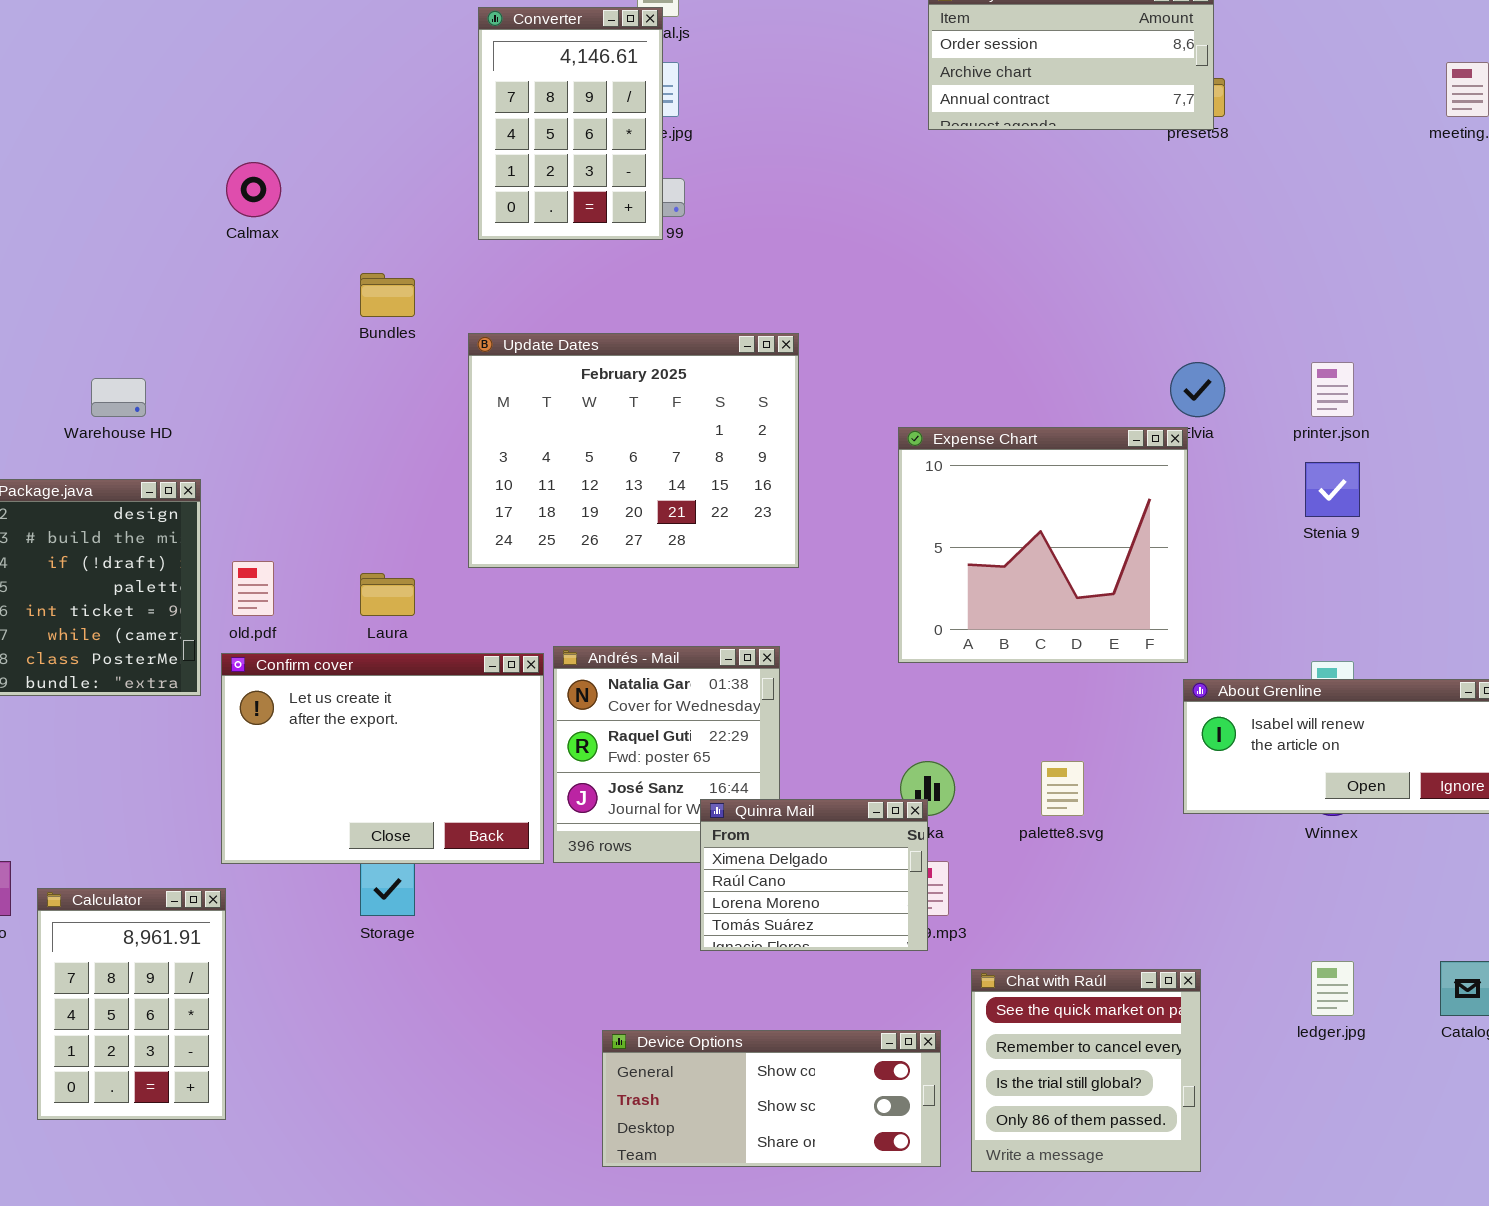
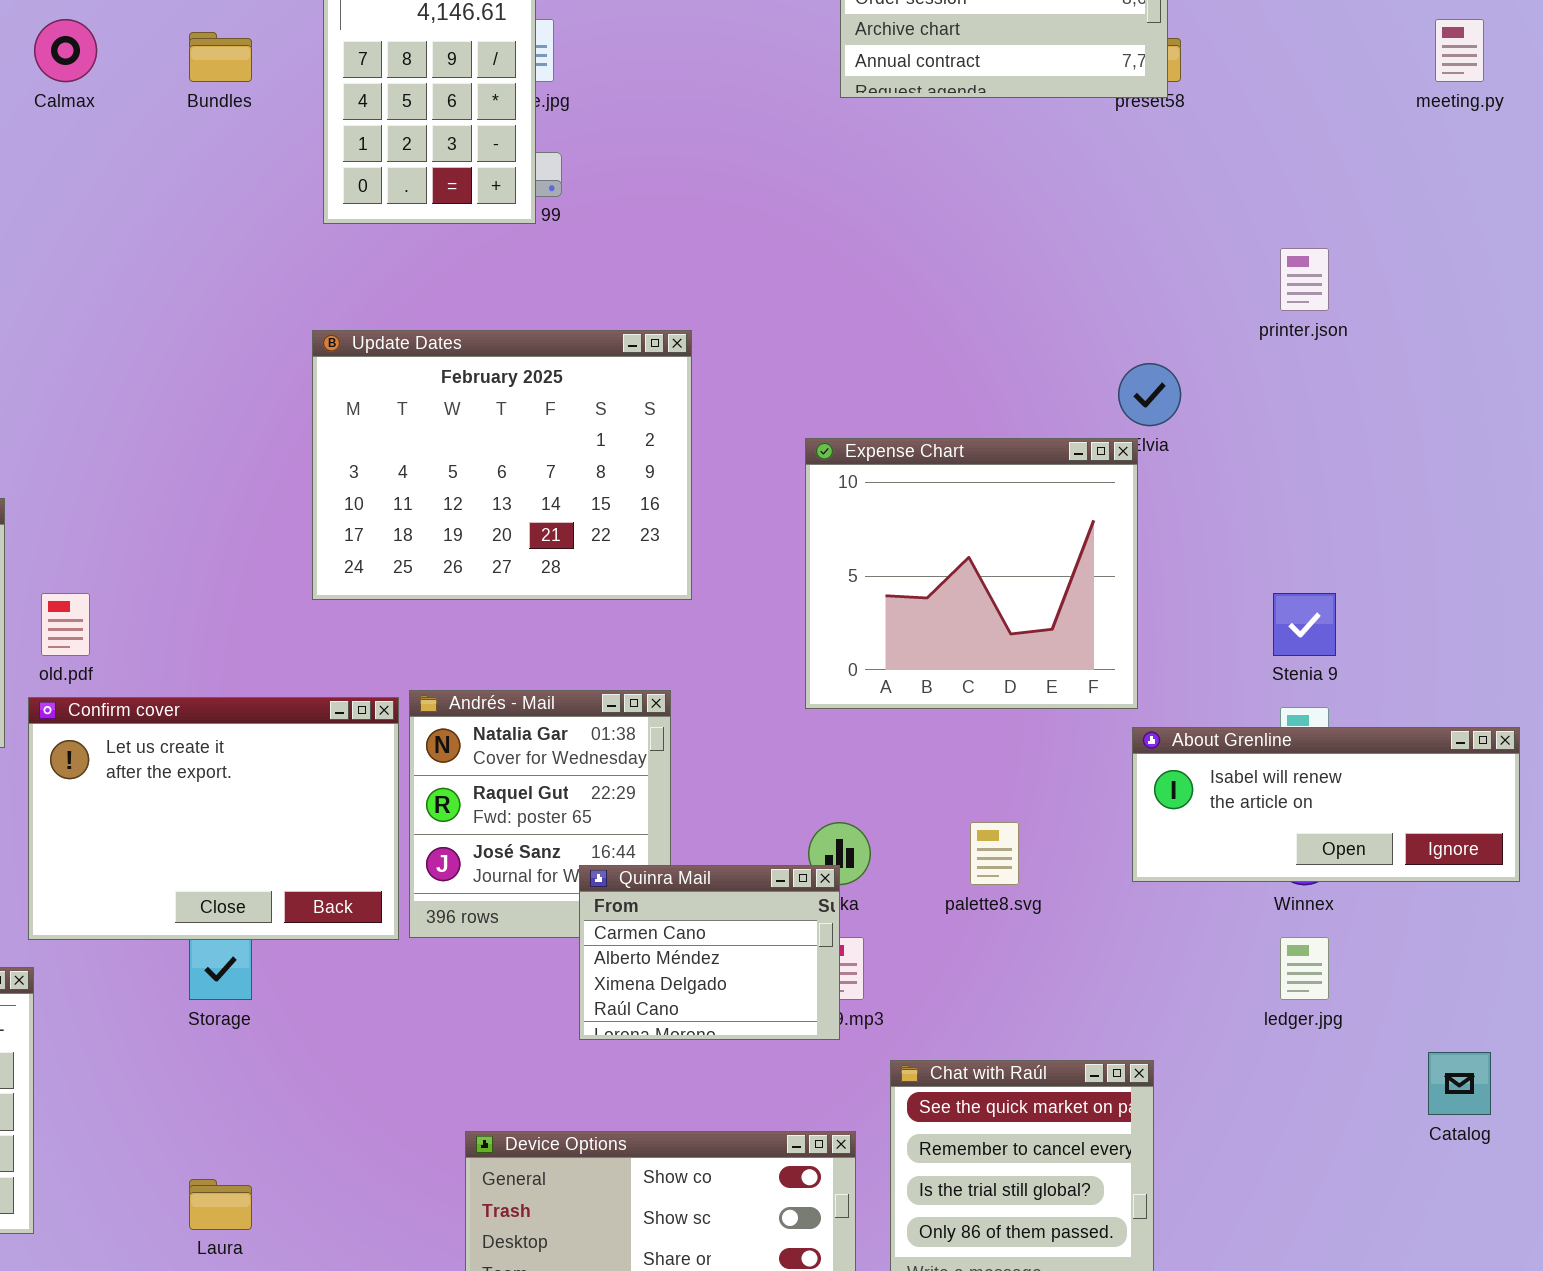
Calmax: [226,162,281,217] -> [34,19,97,82], moved
Bundles: [360,273,415,317] -> [189,32,252,82], moved
printer.json: [1311,362,1354,417] -> [1280,248,1329,311], moved
Stenia 9: [1305,462,1360,517] -> [1273,593,1336,656], moved
Laura: [360,573,415,616] -> [189,1179,252,1230], moved
Quinra Mail: [700,799,928,951] -> [579,865,840,1040], scrolled up 2 rows
ledger.jpg: [1311,961,1354,1016] -> [1280,937,1329,1000], moved

